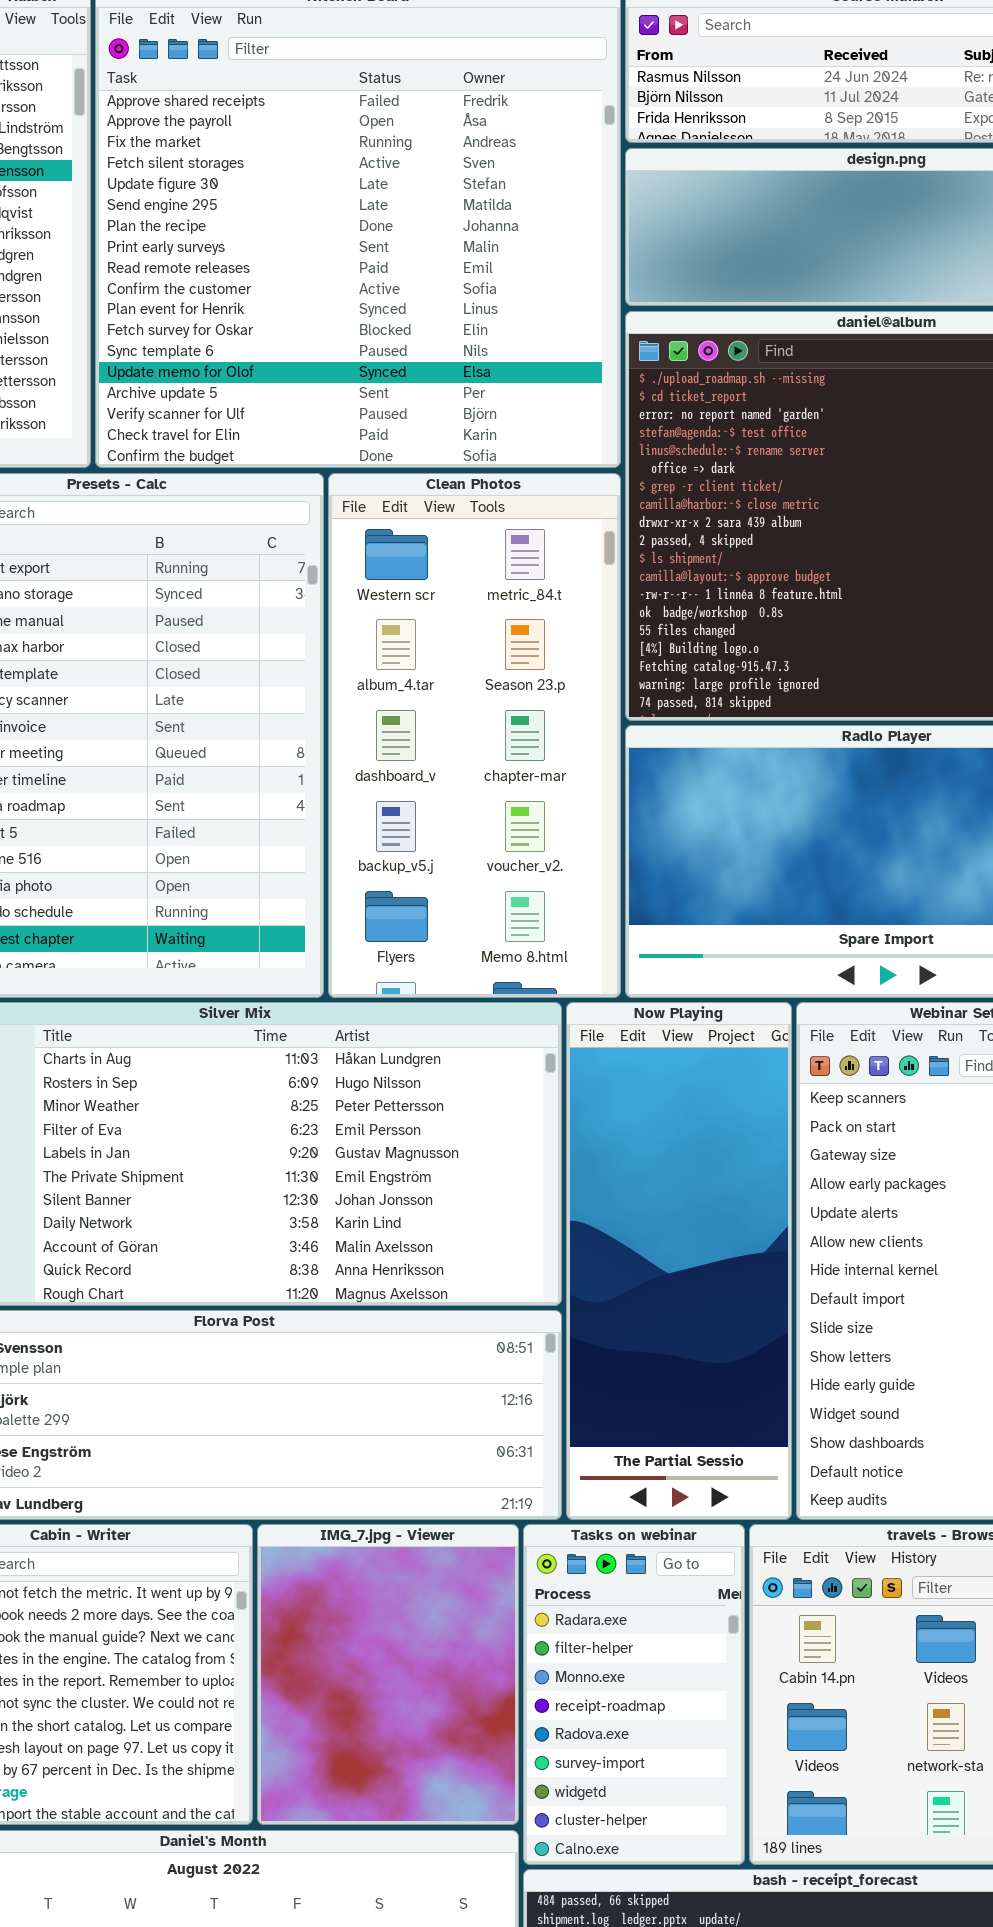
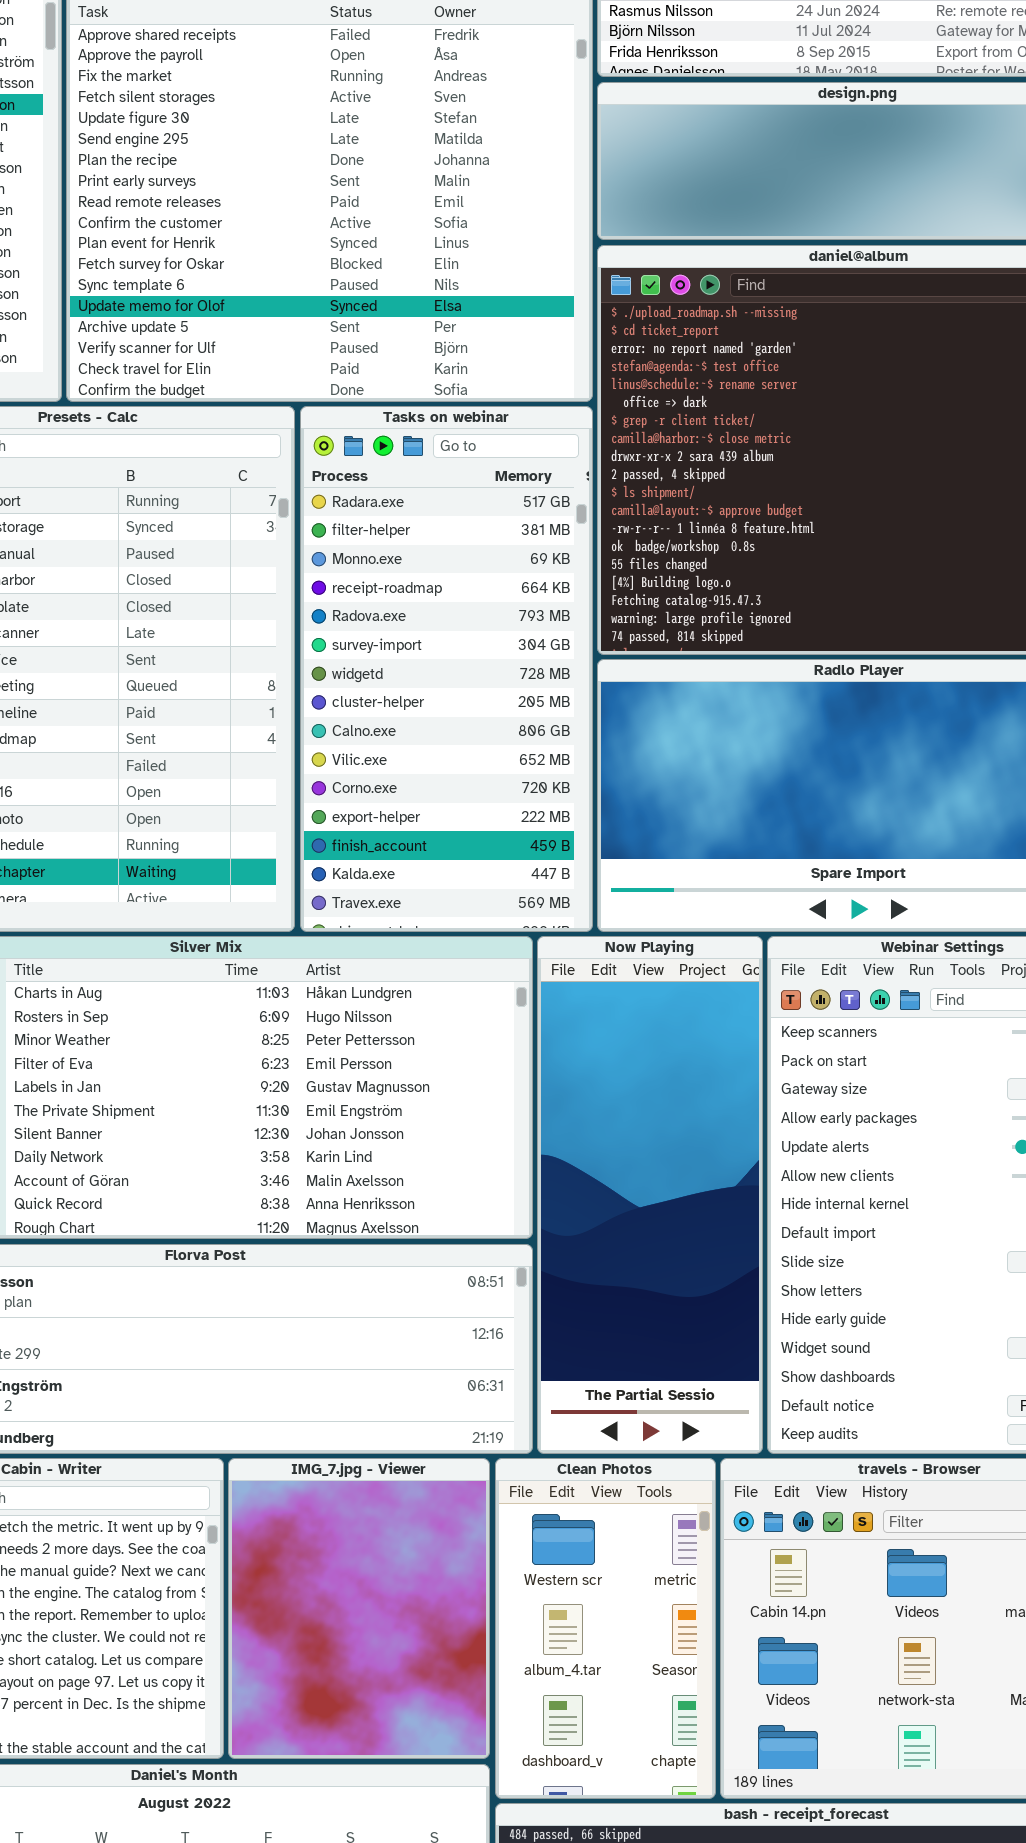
Clean Photos: [328,473,621,998] -> [495,1458,716,1799], moved, resized
Tasks on webinar: [523,1524,745,1865] -> [300,406,593,932], moved, resized

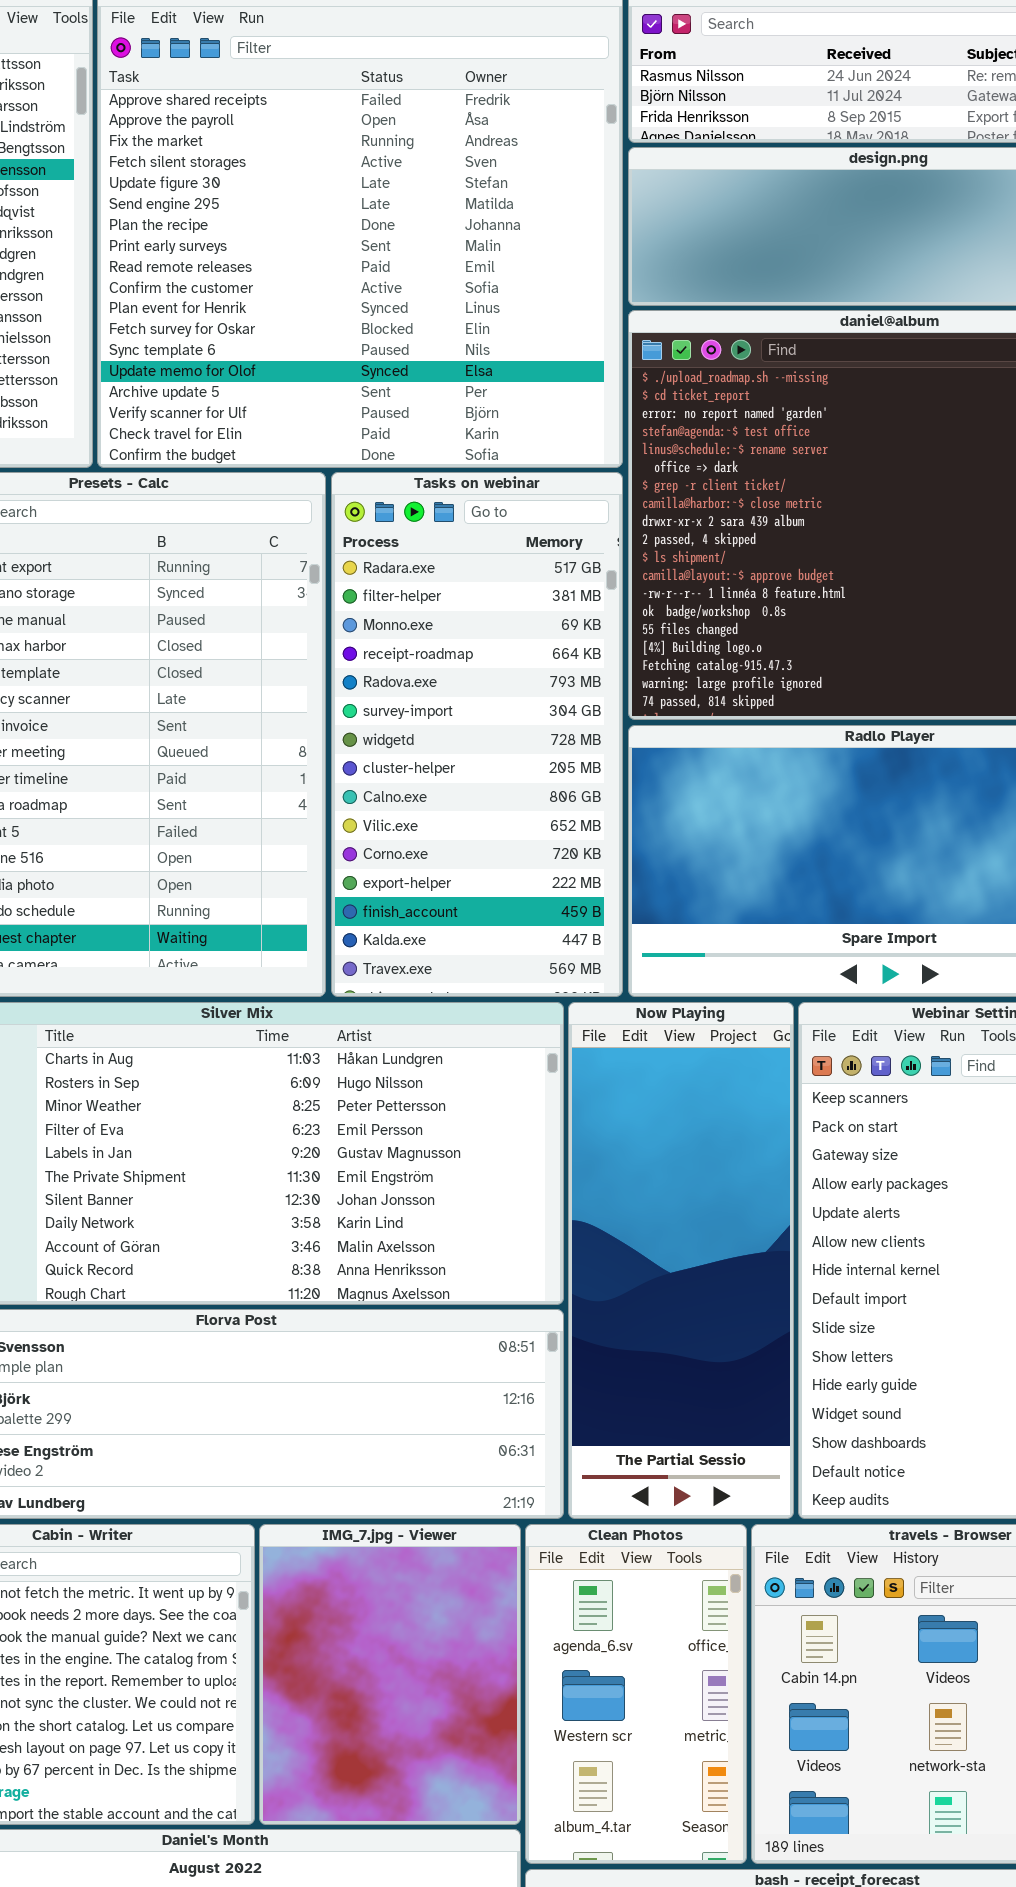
Clean Photos: [495,1458,716,1799] -> [525,1524,747,1864], scrolled up 1 row

